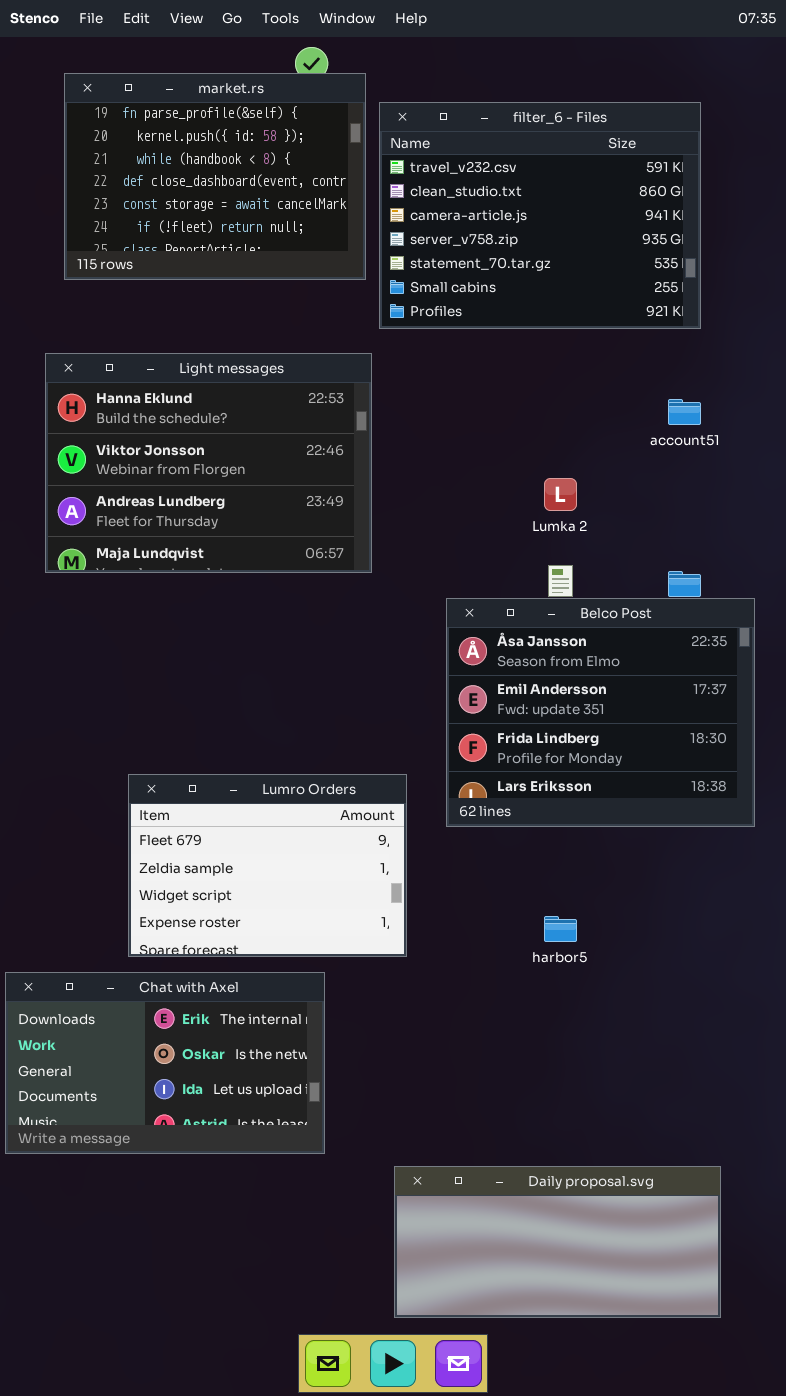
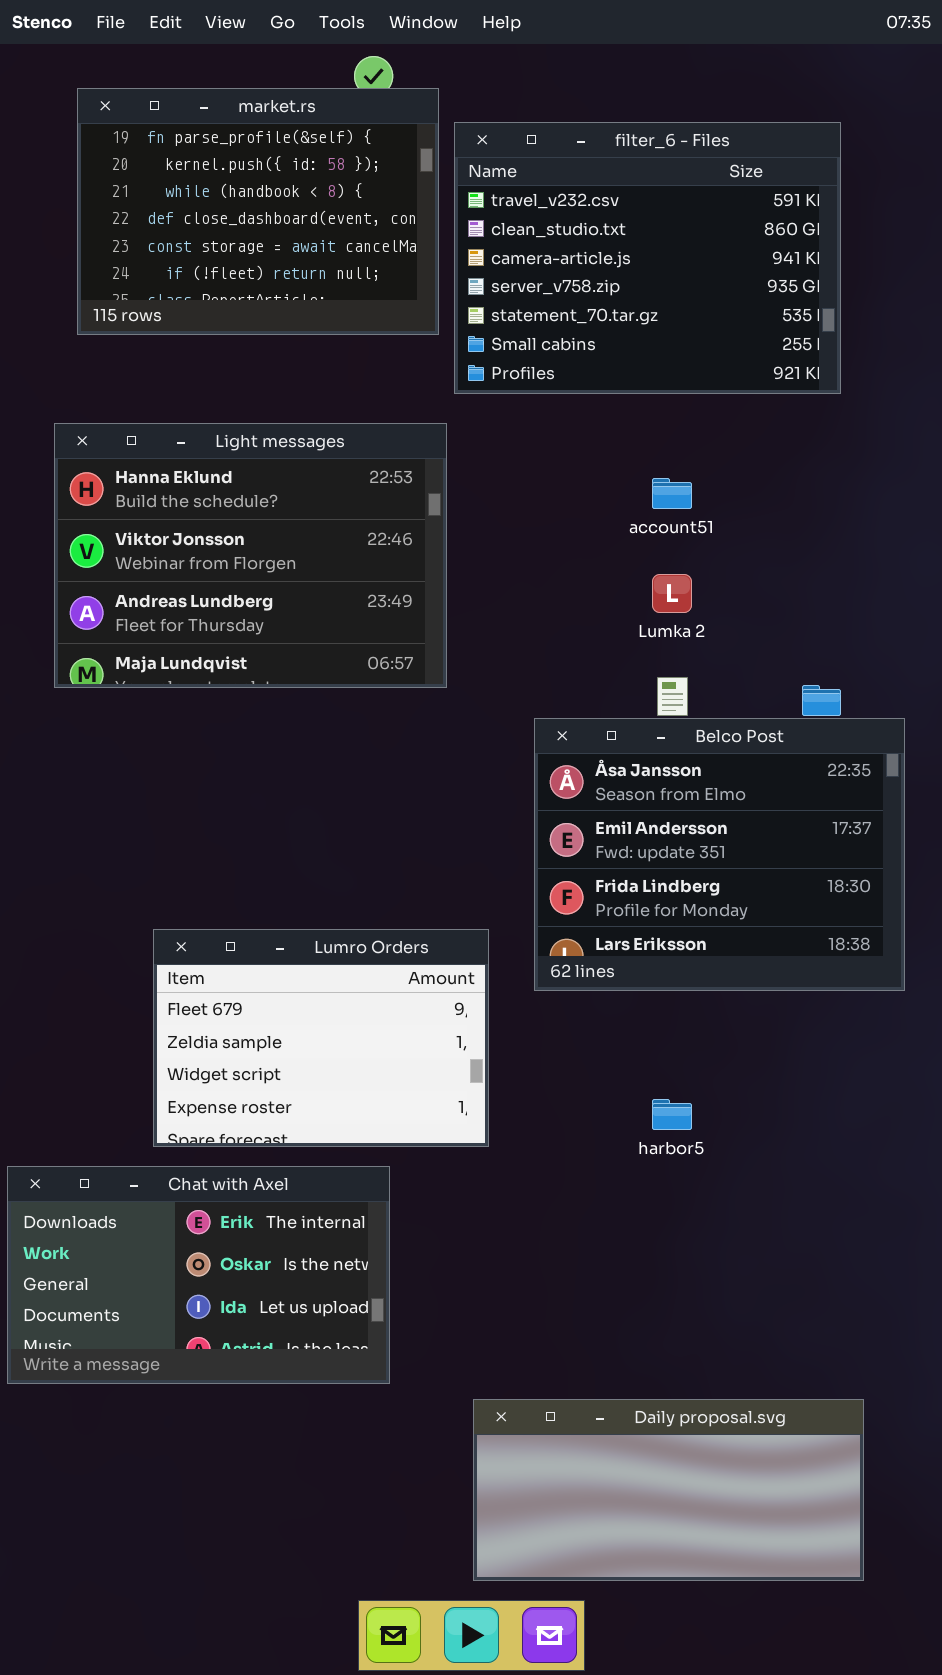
account51: [668,399,701,425] -> [652,478,692,509], moved

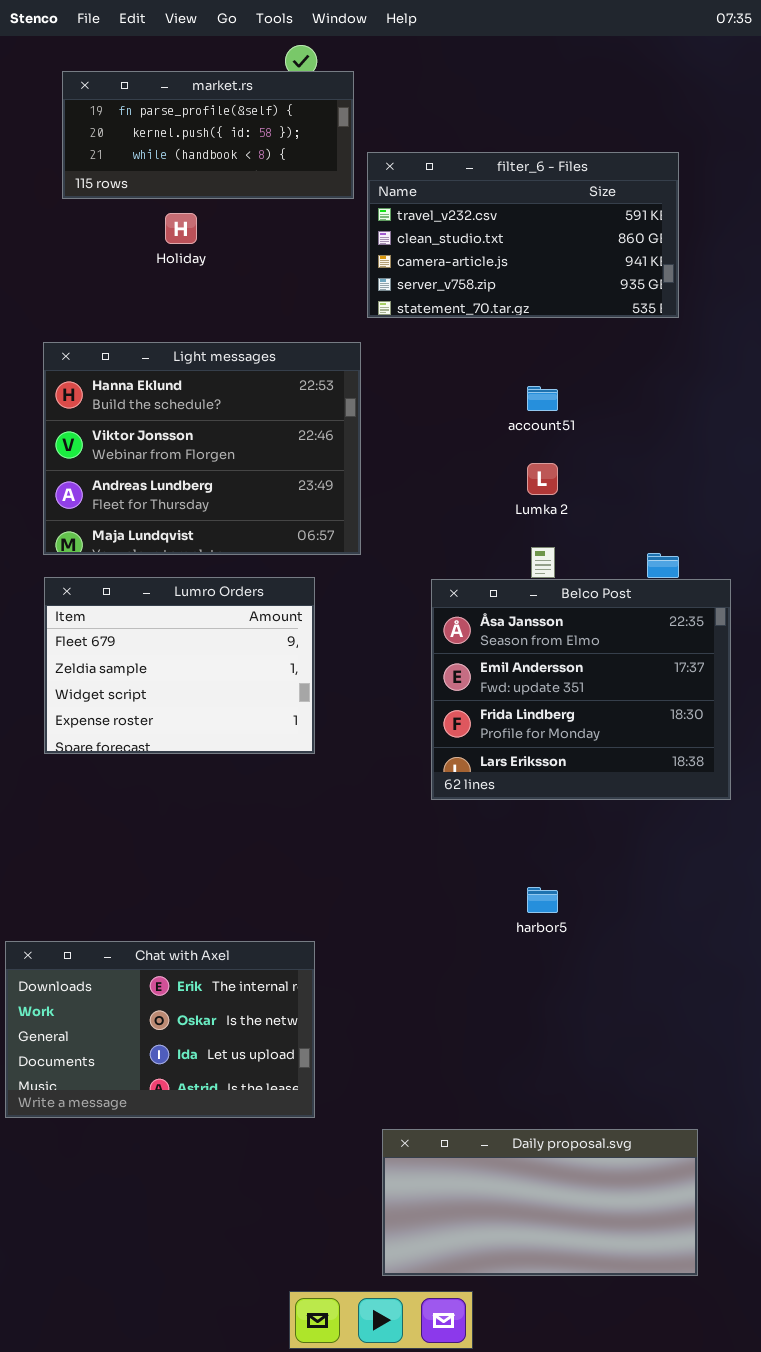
market.rs: [77,88,439,335] -> [62,71,354,199], resized
filter_6 - Files: [454,122,841,394] -> [367,152,679,318], resized
Lumro Orders: [153,929,489,1147] -> [44,577,315,754], moved

